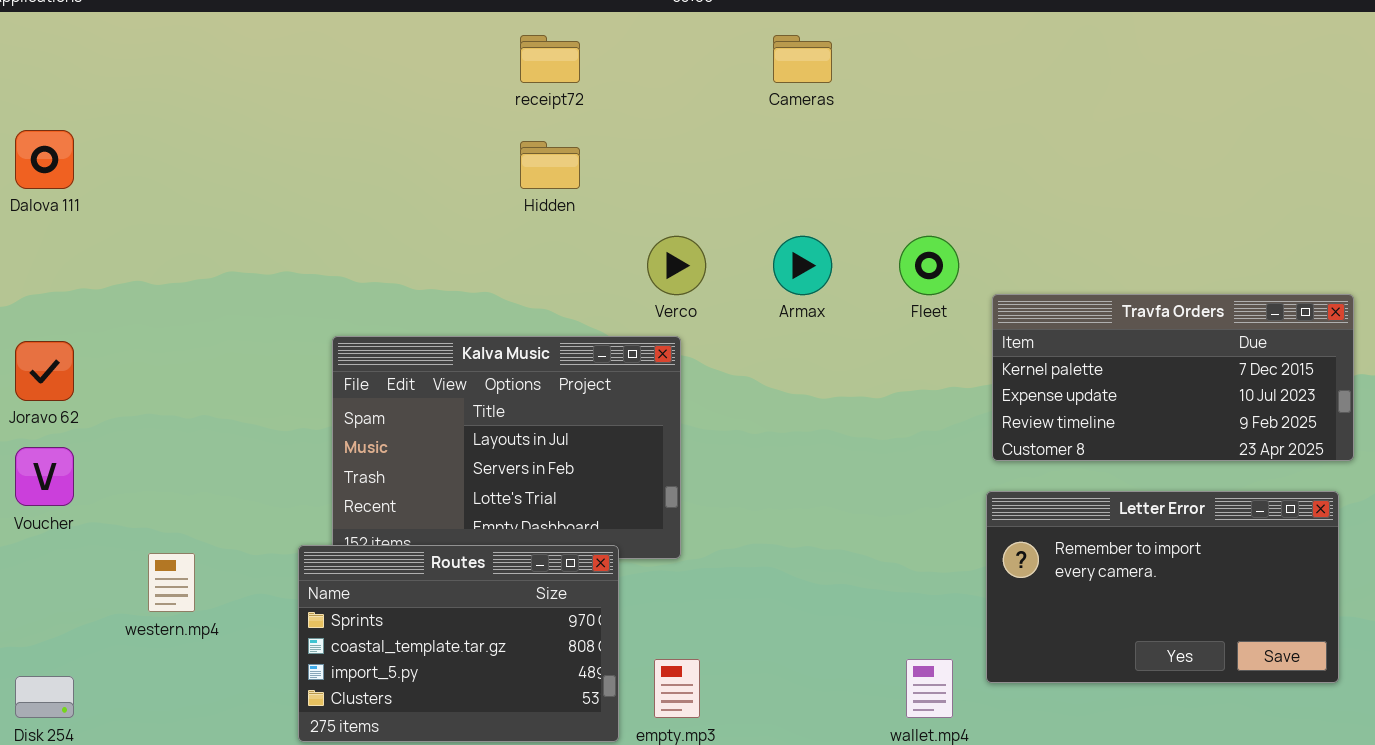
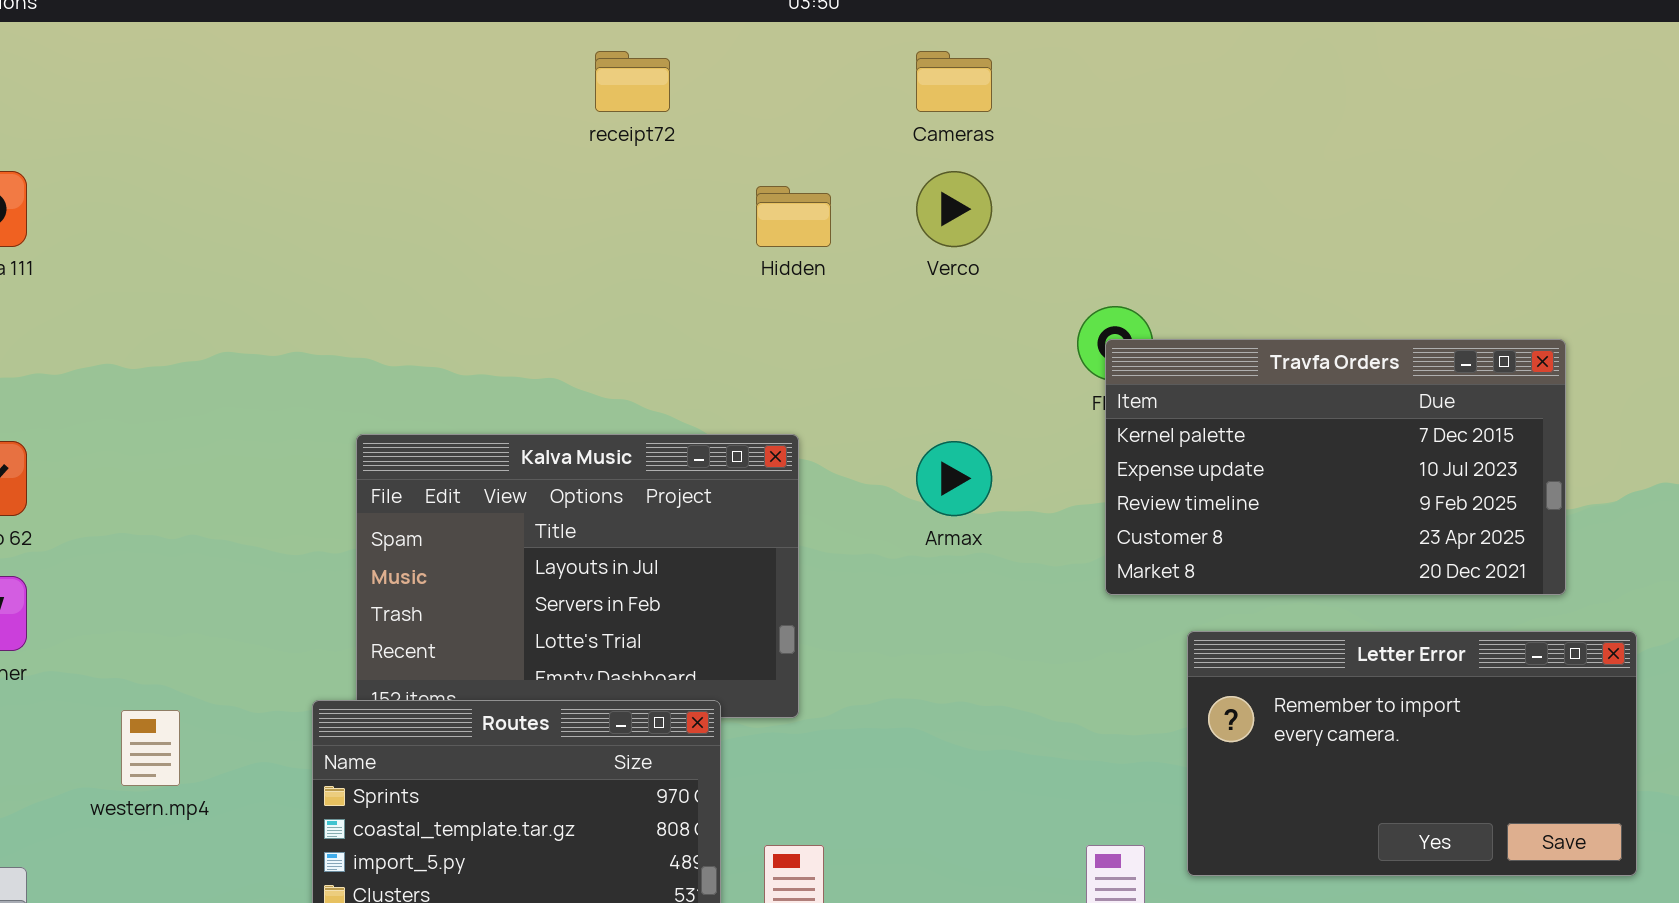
Hidden: [520,141,580,189] -> [756,186,831,247], moved
Verco: [647,236,706,295] -> [916,171,992,247], moved
Armax: [773,236,832,295] -> [916,441,992,516], moved
Travfa Orders: [992,294,1354,461] -> [1105,339,1566,595], moved, resized

